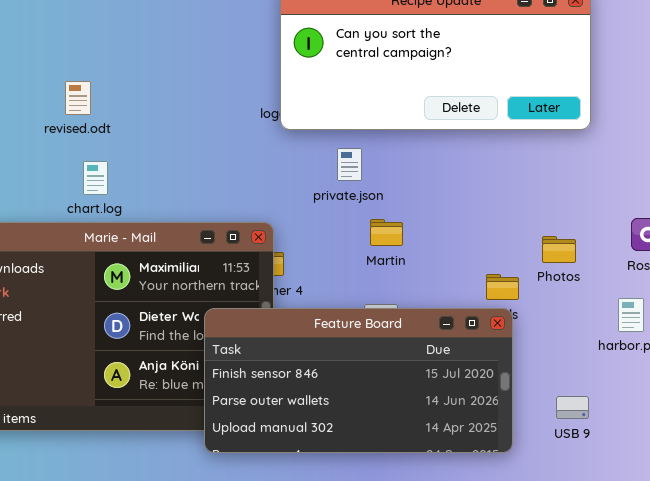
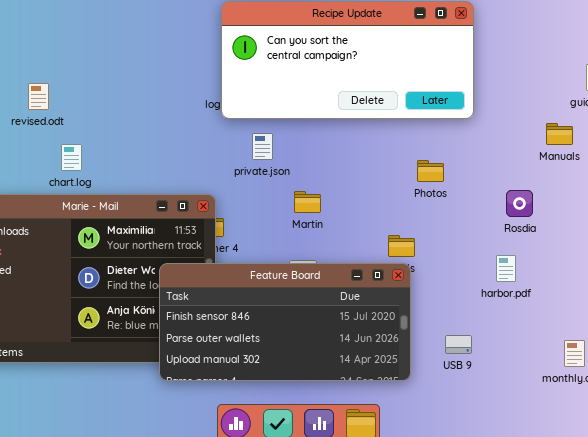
revised.odt: [65,81,91,115] -> [28,83,49,110], moved
private.json: [337,148,362,181] -> [252,133,273,160], moved
Photos: [542,236,576,263] -> [417,160,444,182], moved

